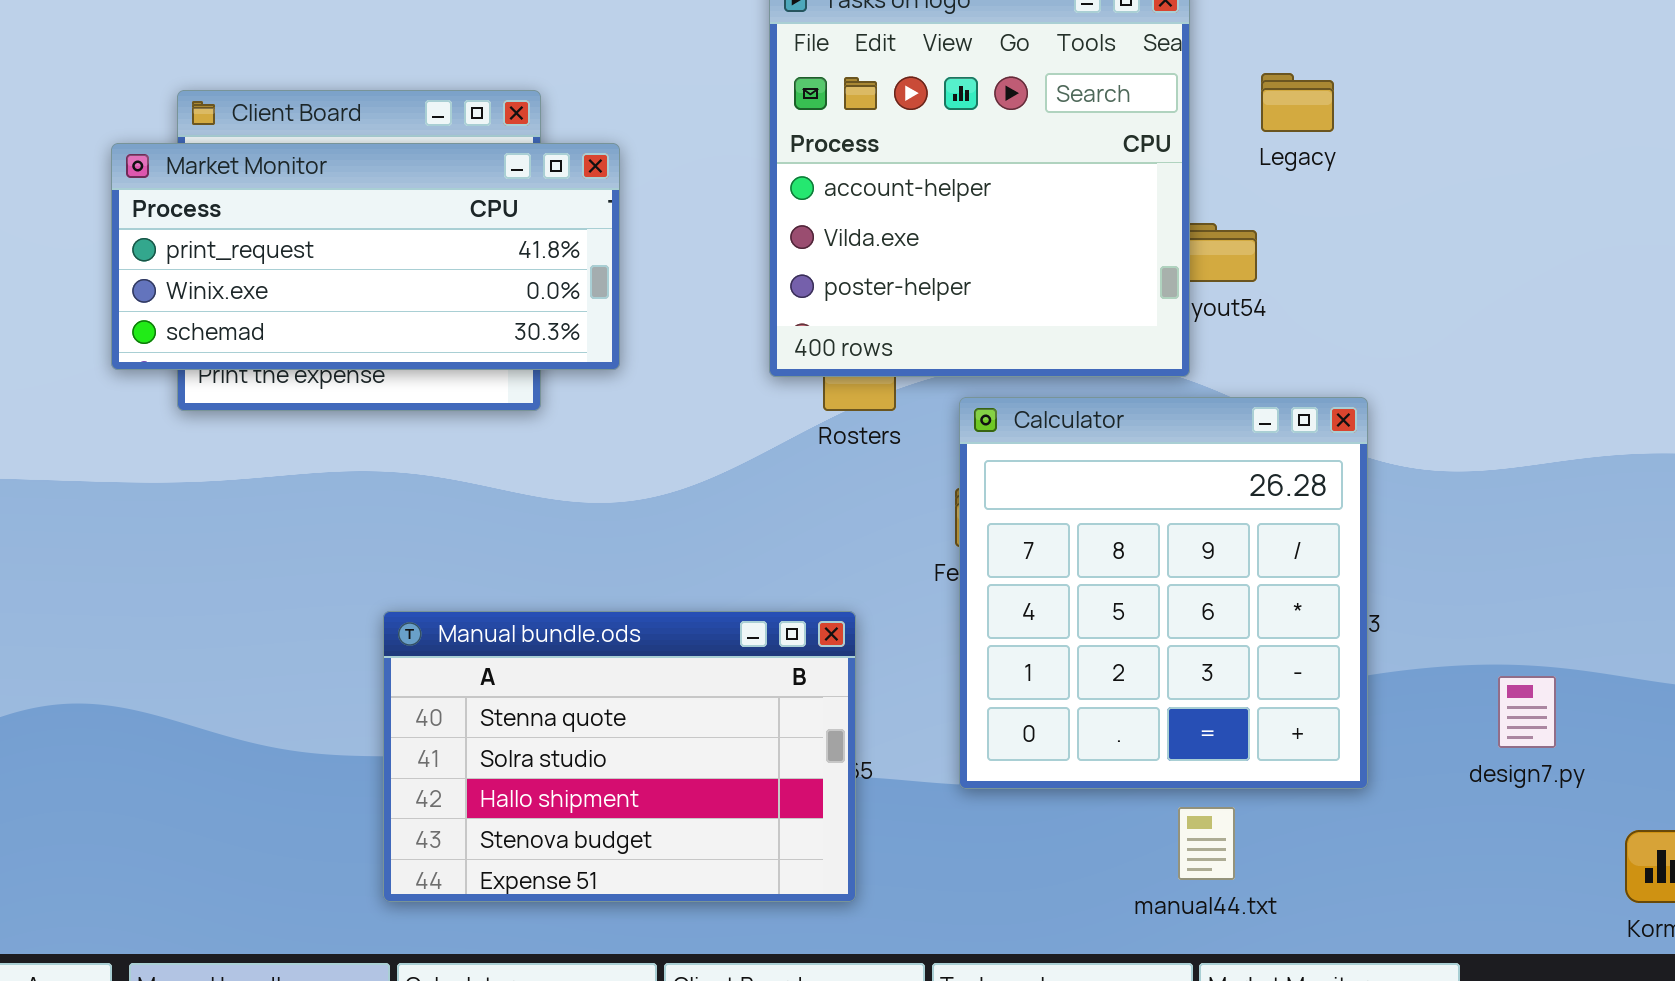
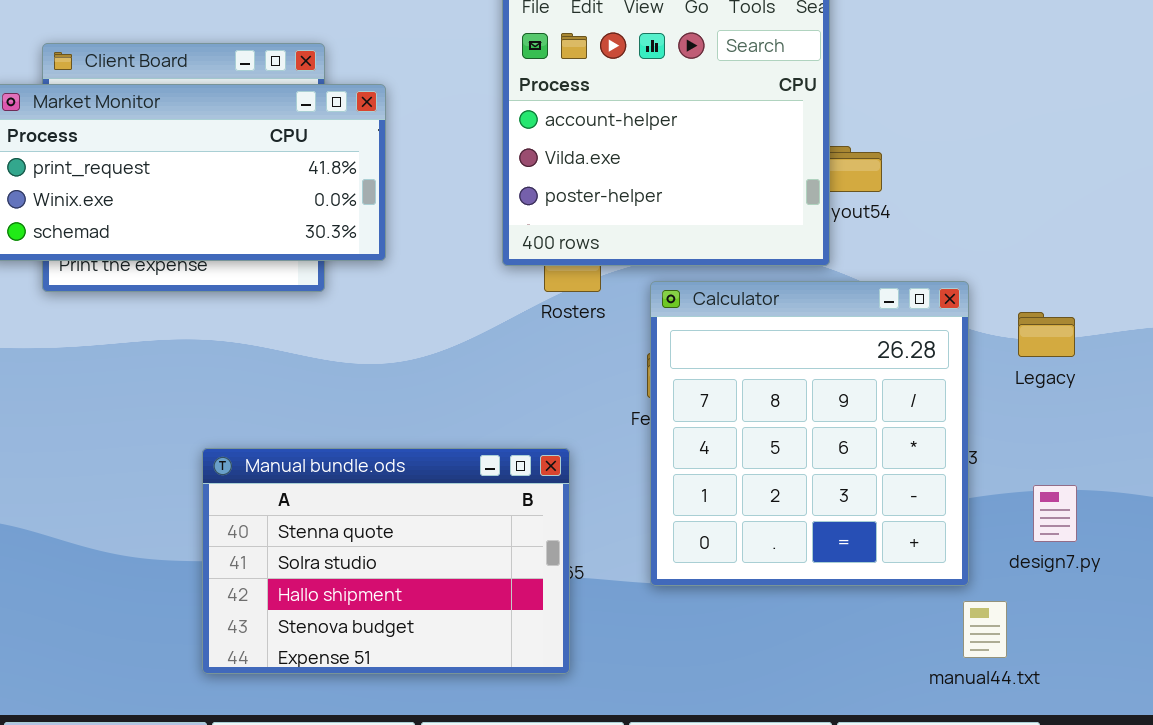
Legacy: [1261,73,1334,132] -> [1018,312,1075,357], moved
design7.py: [1498,676,1556,748] -> [1033,485,1077,542], moved
manual44.txt: [1178,807,1235,880] -> [963,601,1007,658], moved

